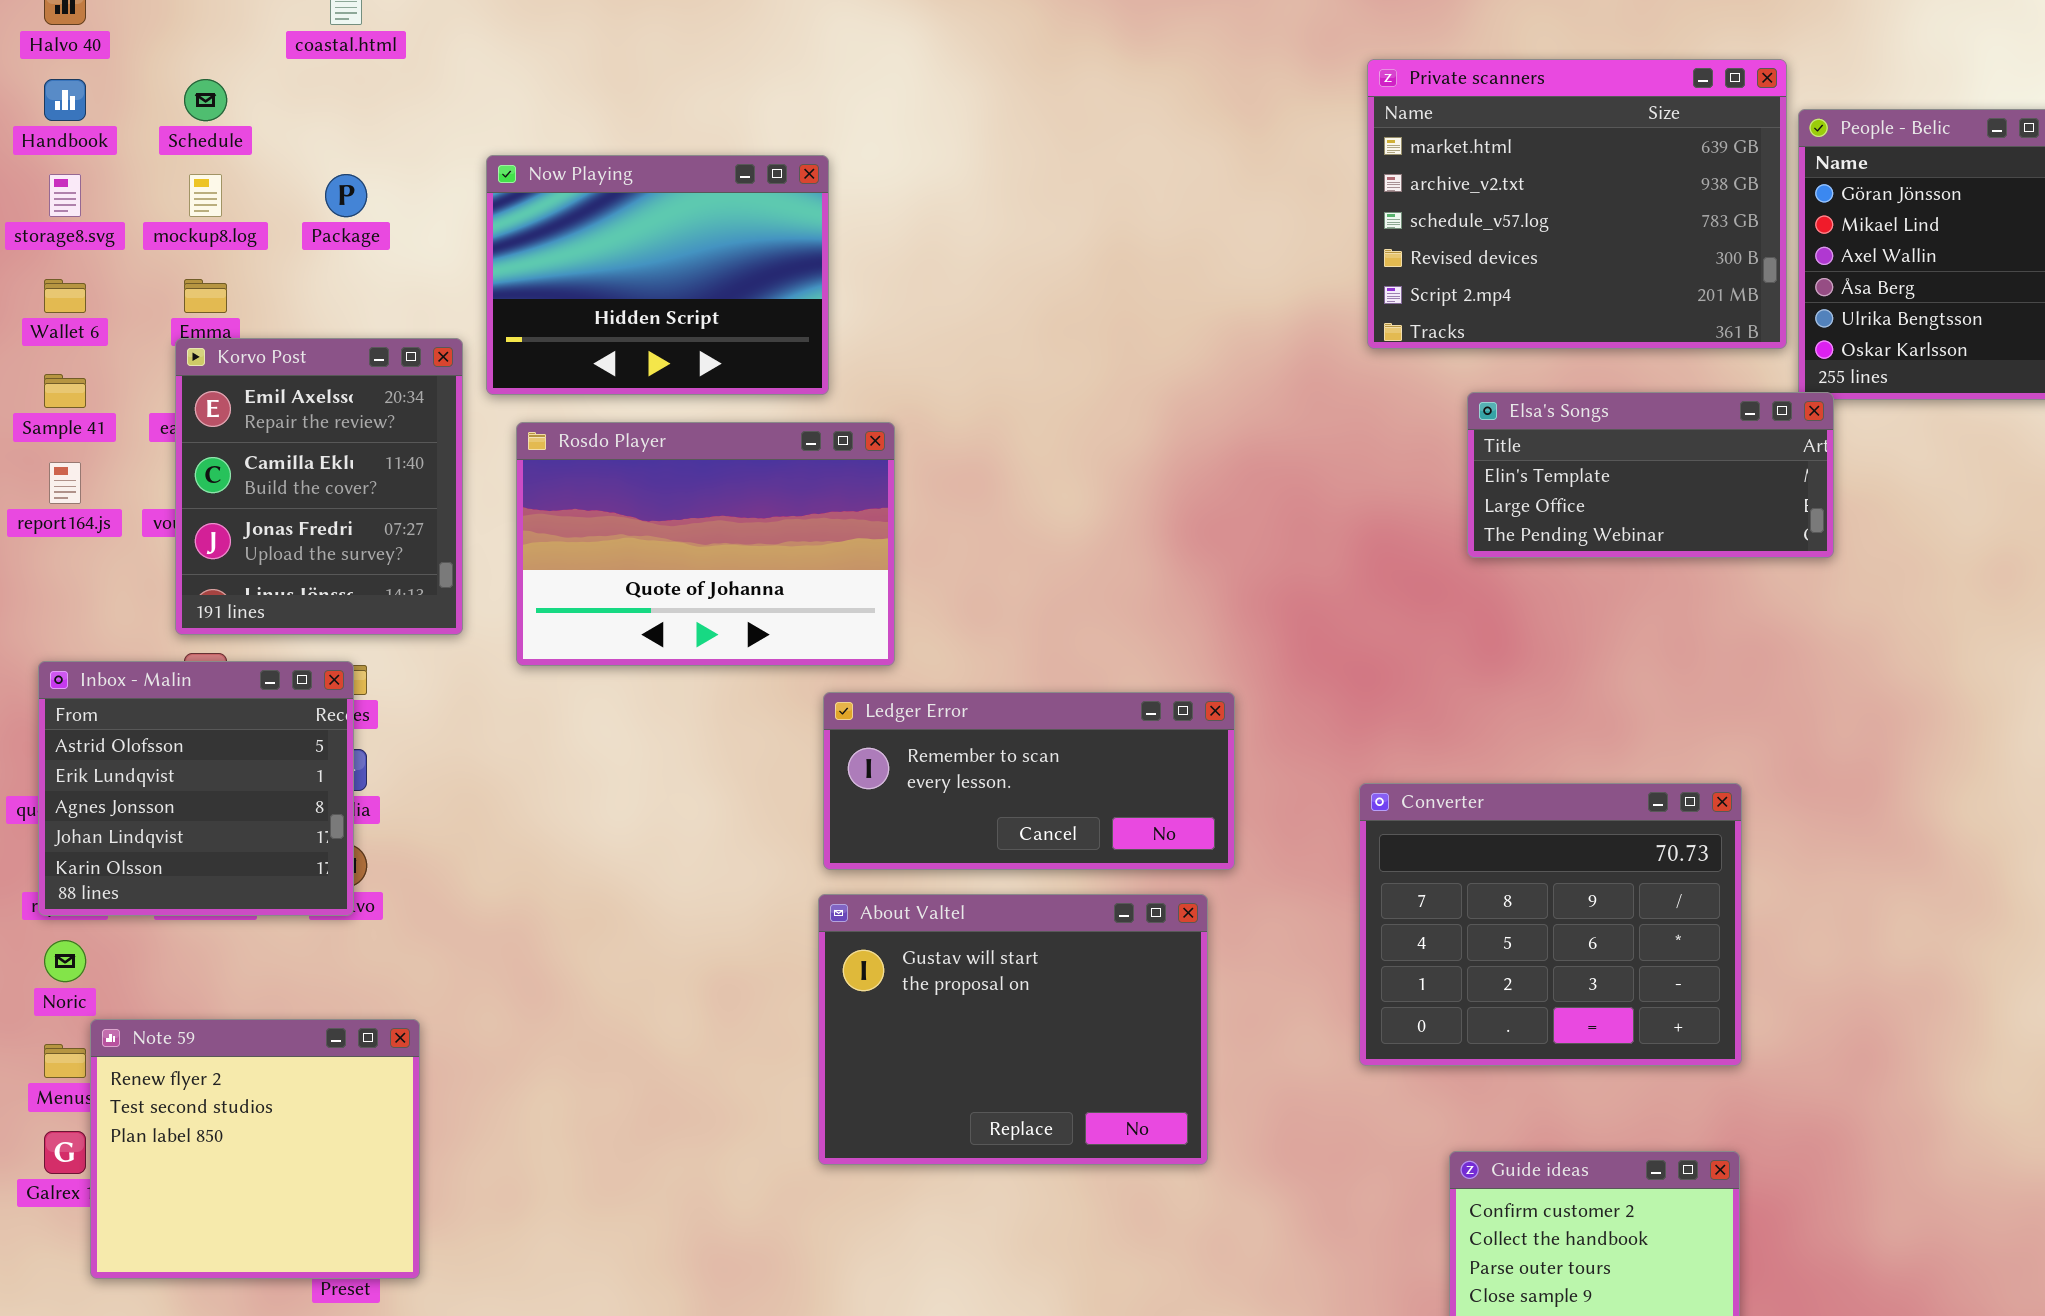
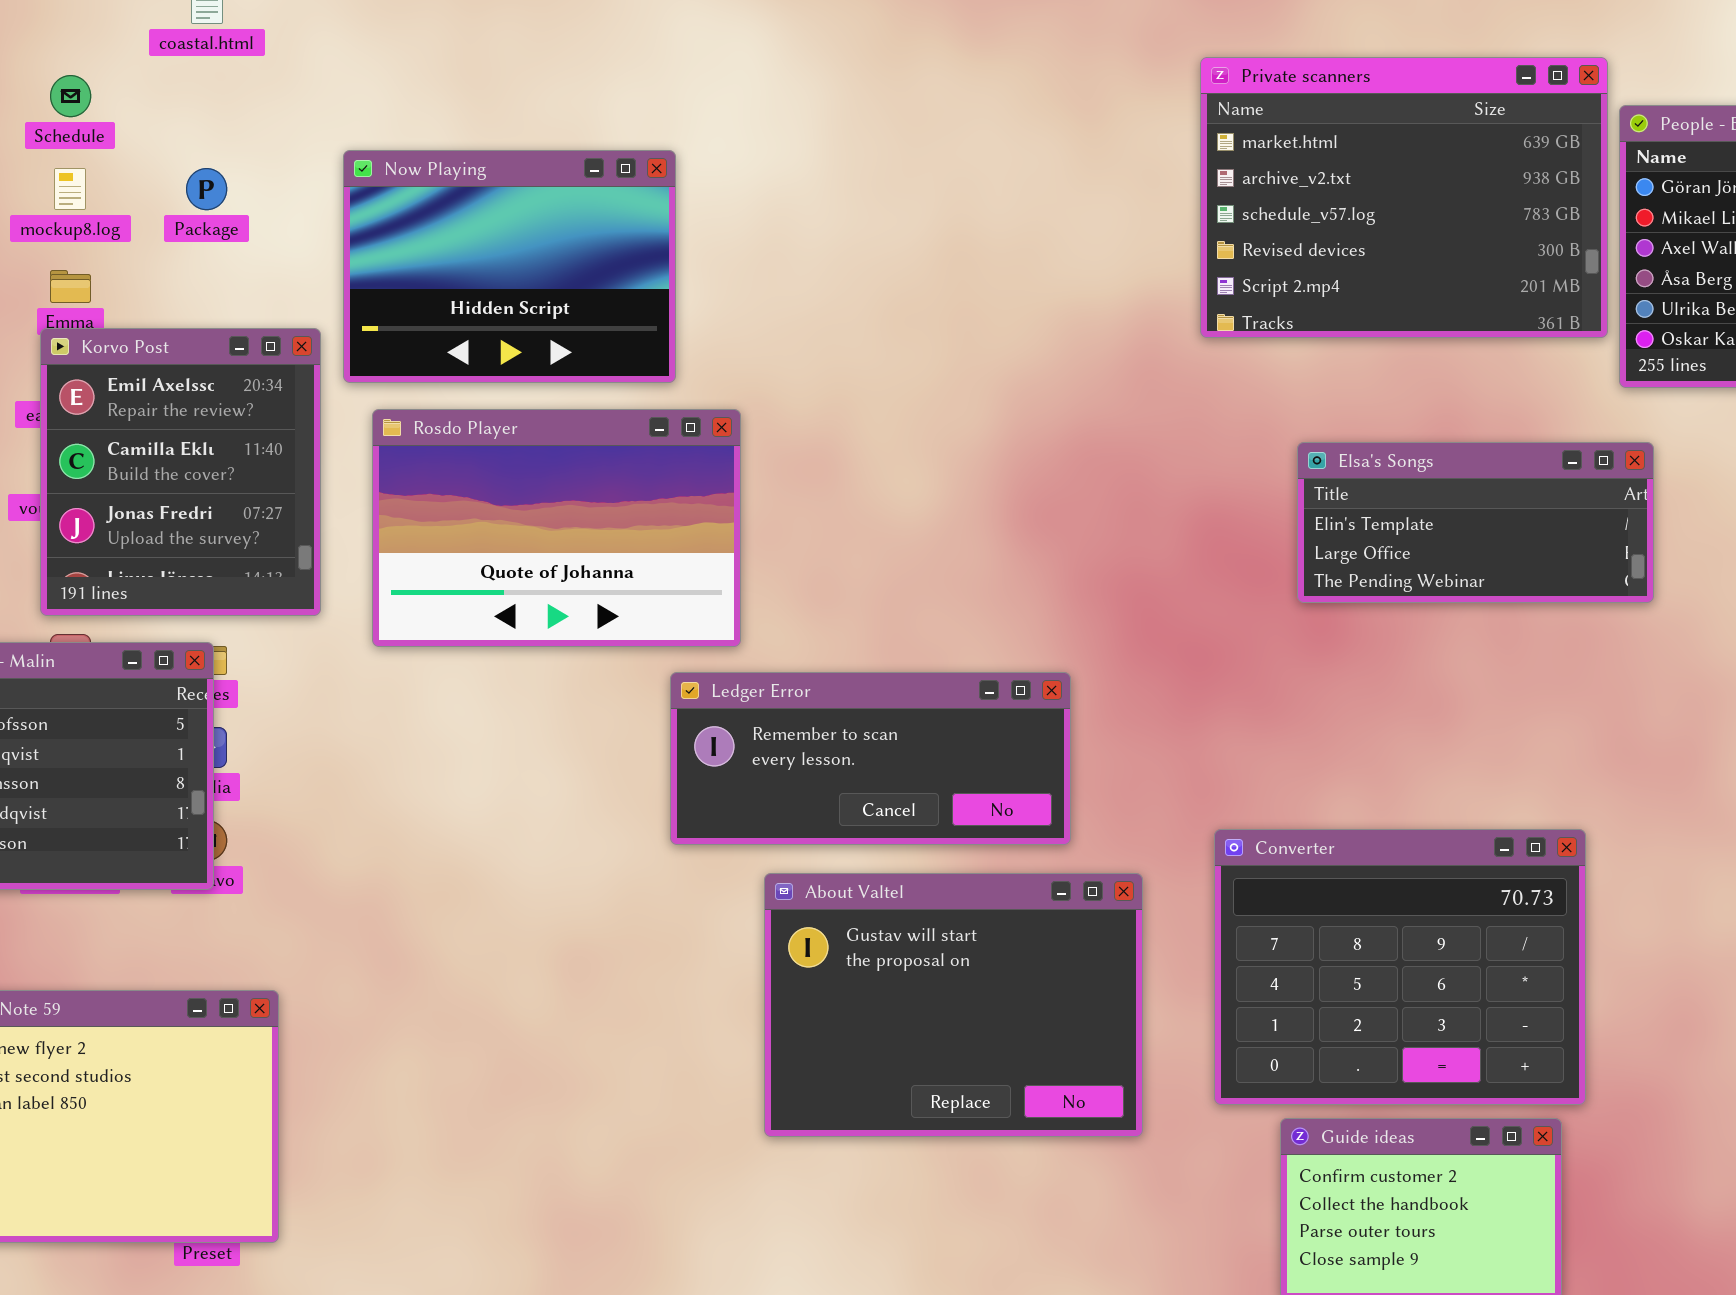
Elsa's Songs: [1467,392,1834,558] -> [1297,442,1654,603], moved
Converter: [1359,783,1742,1066] -> [1214,829,1586,1105], moved
About Valtel: [818,894,1208,1165] -> [764,873,1143,1137], moved

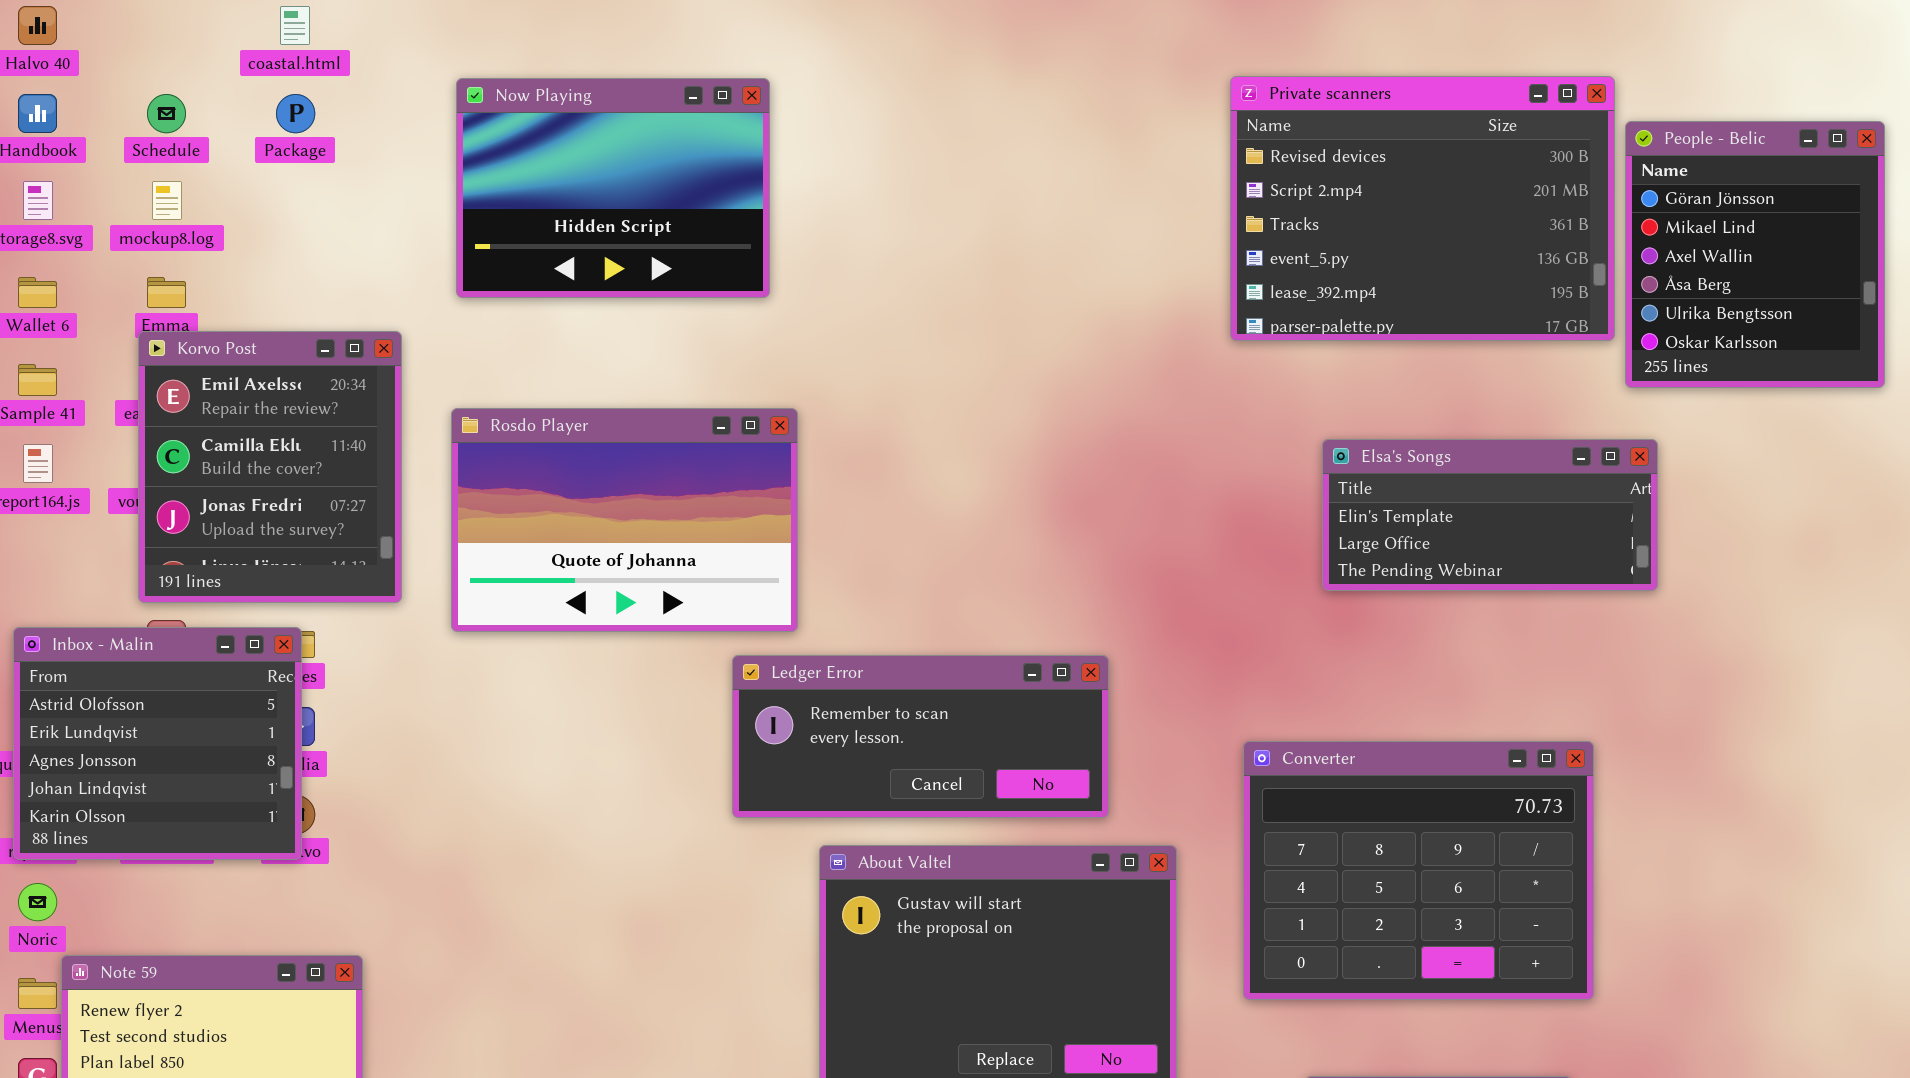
Private scanners: [1200,57,1608,338] -> [1230,76,1615,341], scrolled down 3 rows
Now Playing: [343,150,676,383] -> [456,78,770,298], moved
Package: [186,168,227,210] -> [276,94,315,133], moved
Converter: [1214,829,1586,1105] -> [1243,741,1594,1000], moved

